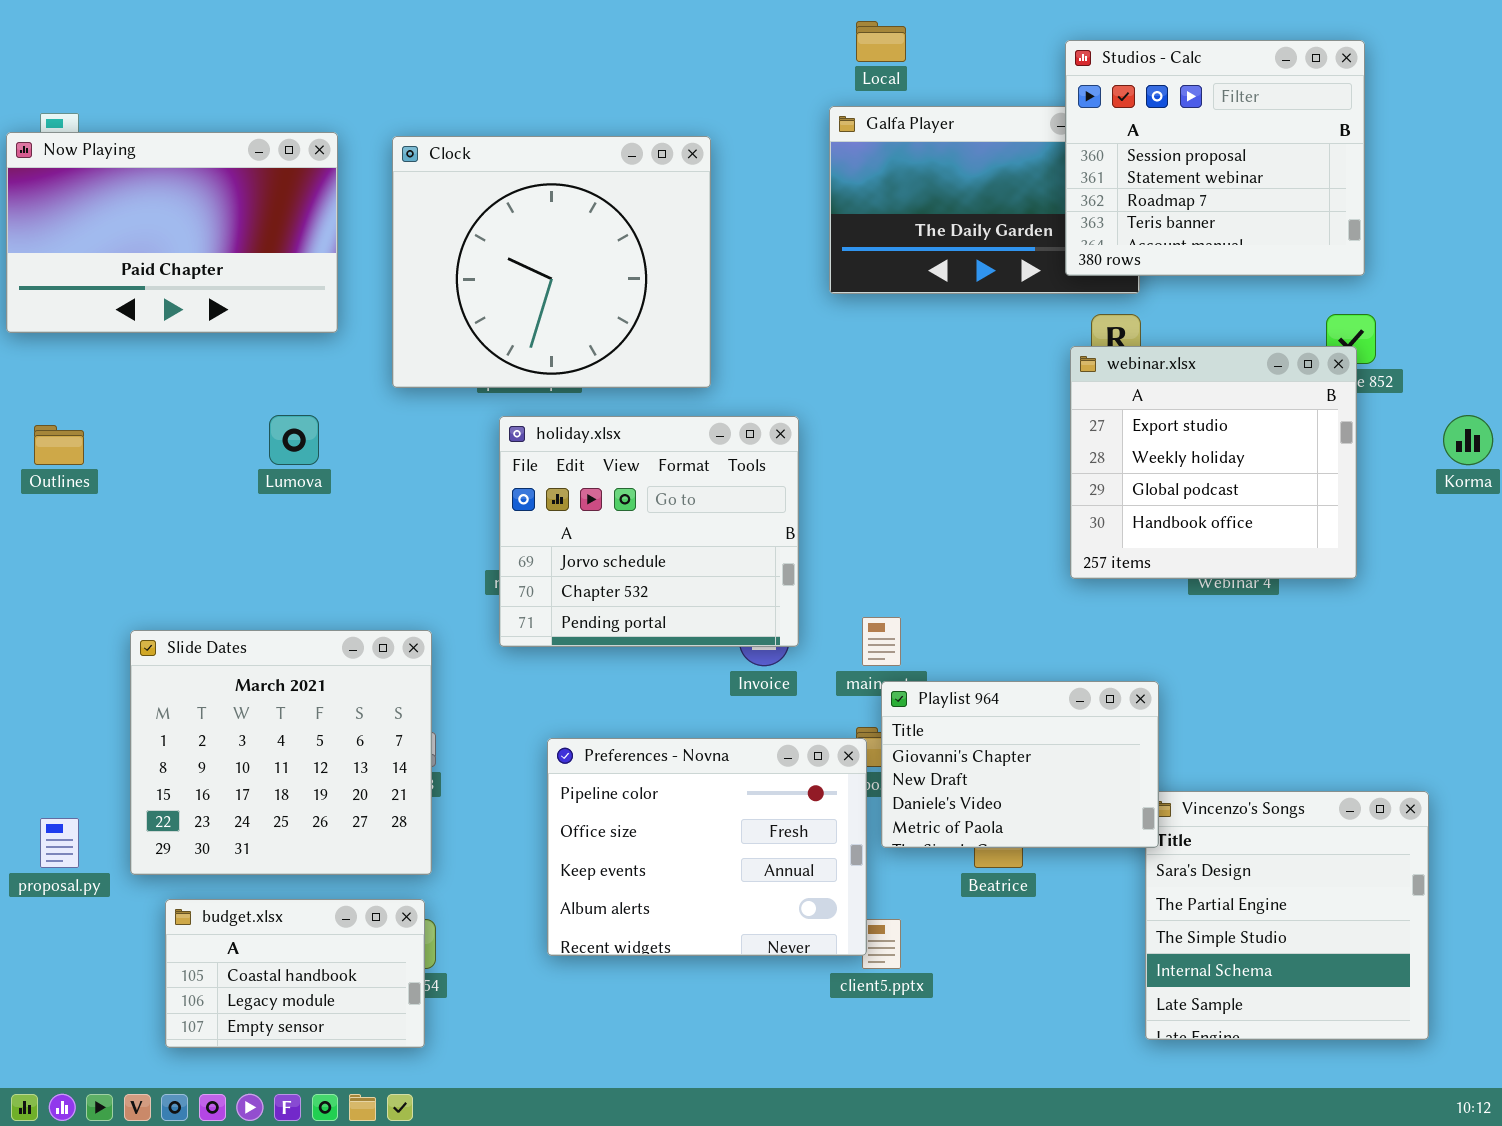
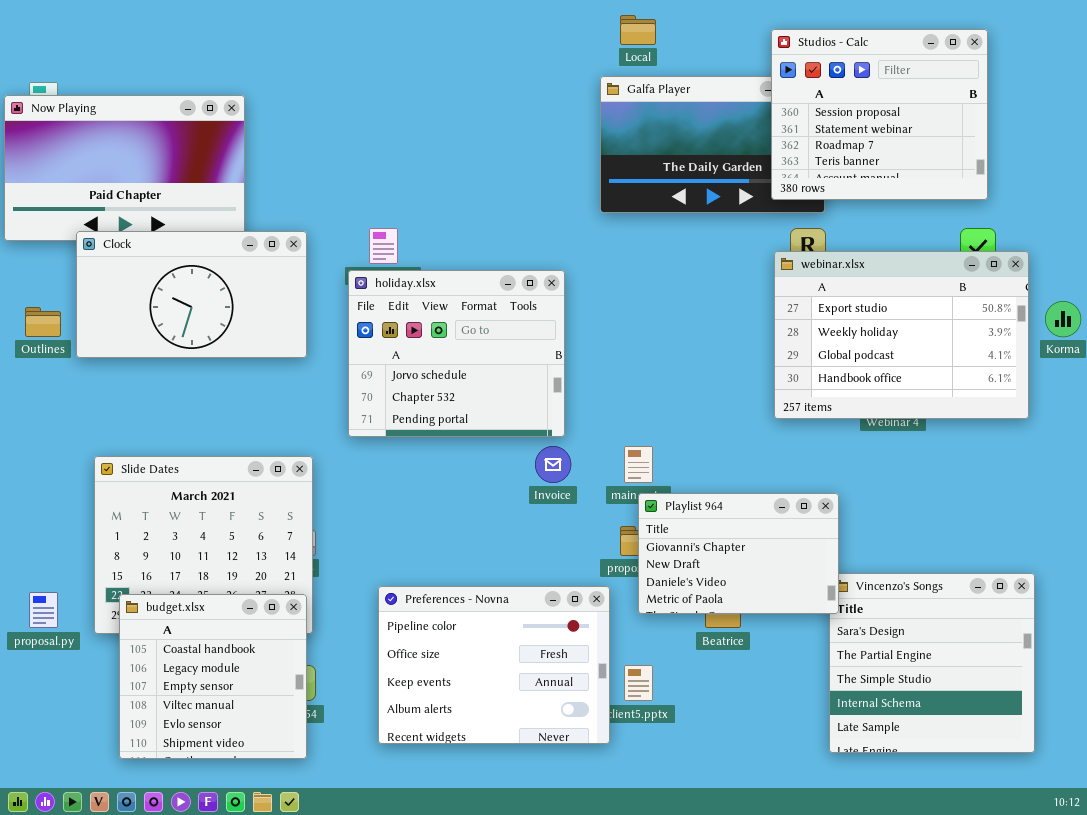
Clock: [392,136,711,388] -> [76,231,307,358], moved, resized
webinar.xlsx: [1070,346,1357,579] -> [774,251,1029,419], resized
holiday.xlsx: [499,416,799,647] -> [348,270,565,437], moved
Preferences - Novna: [547,738,867,956] -> [378,586,610,744], moved
budget.xlsx: [165,899,425,1048] -> [119,594,307,759], resized

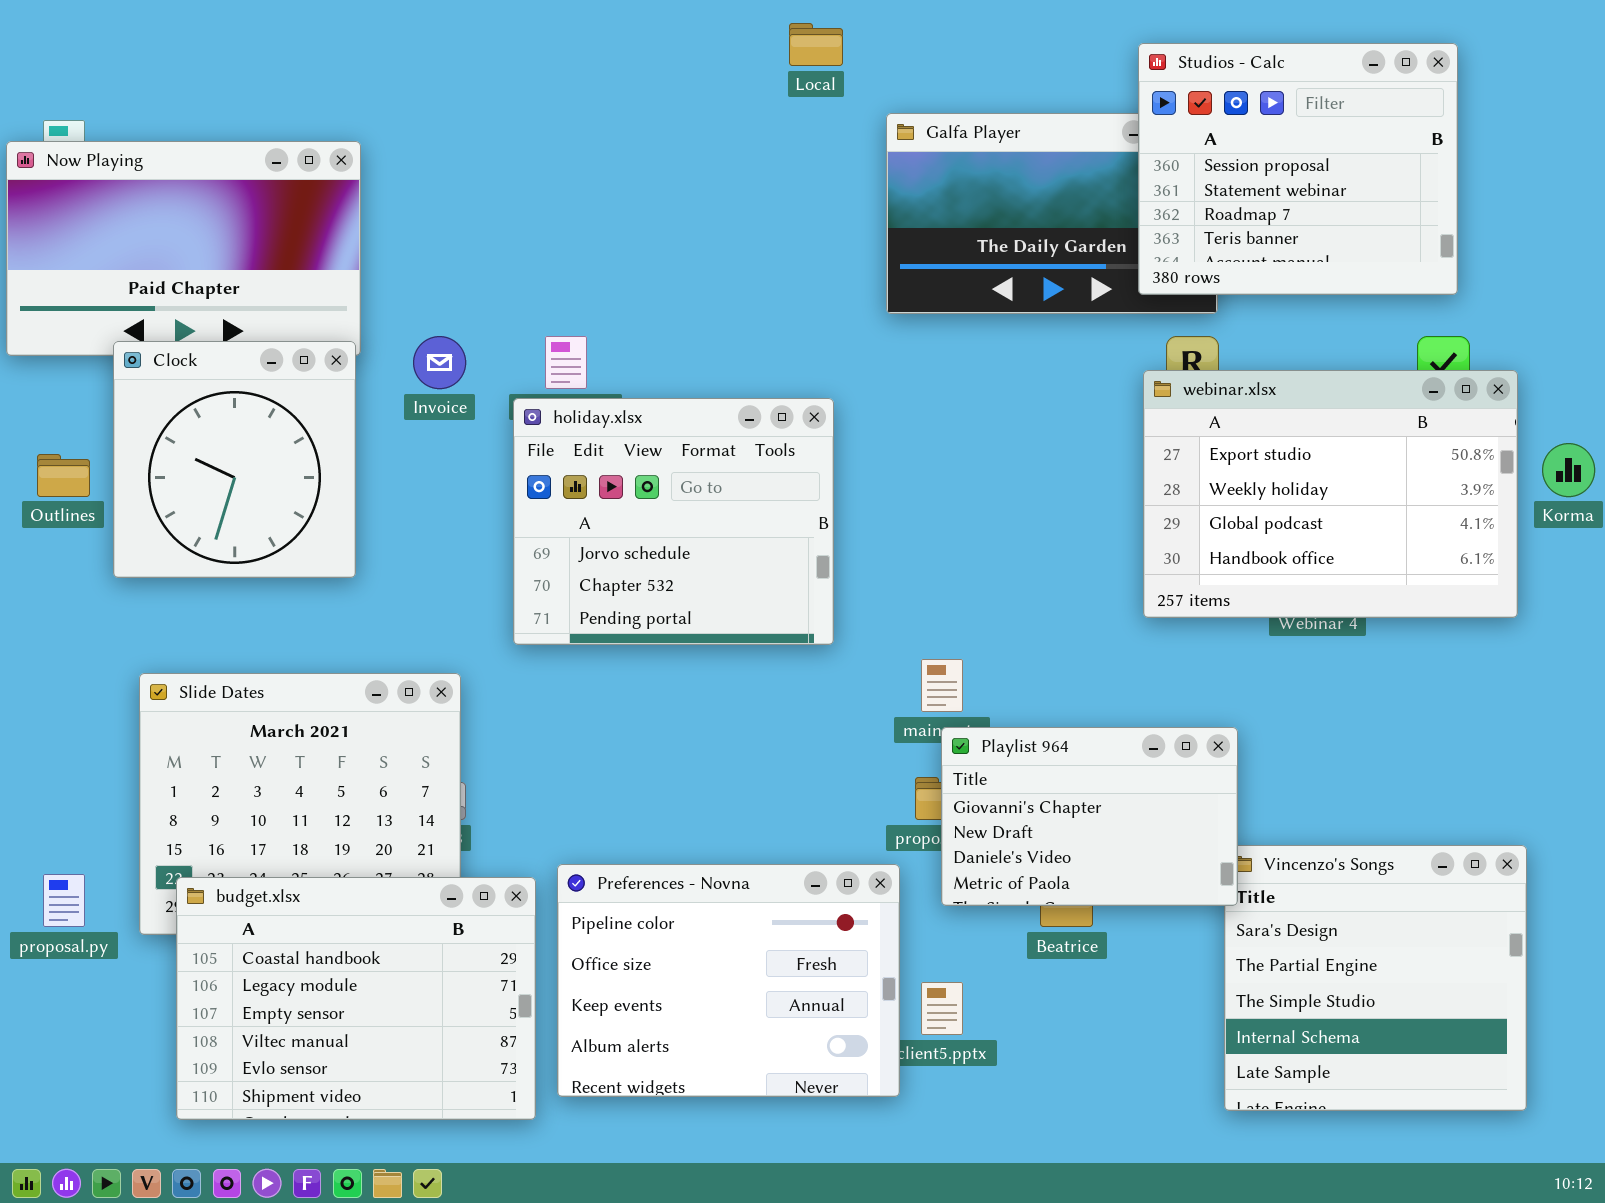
Local: [620,15,656,45] -> [789,23,843,66], moved
Clock: [76,231,307,358] -> [113,341,356,578], resized
Invoice: [535,446,571,483] -> [413,336,466,389], moved
budget.xlsx: [119,594,307,759] -> [176,877,536,1120], resized

